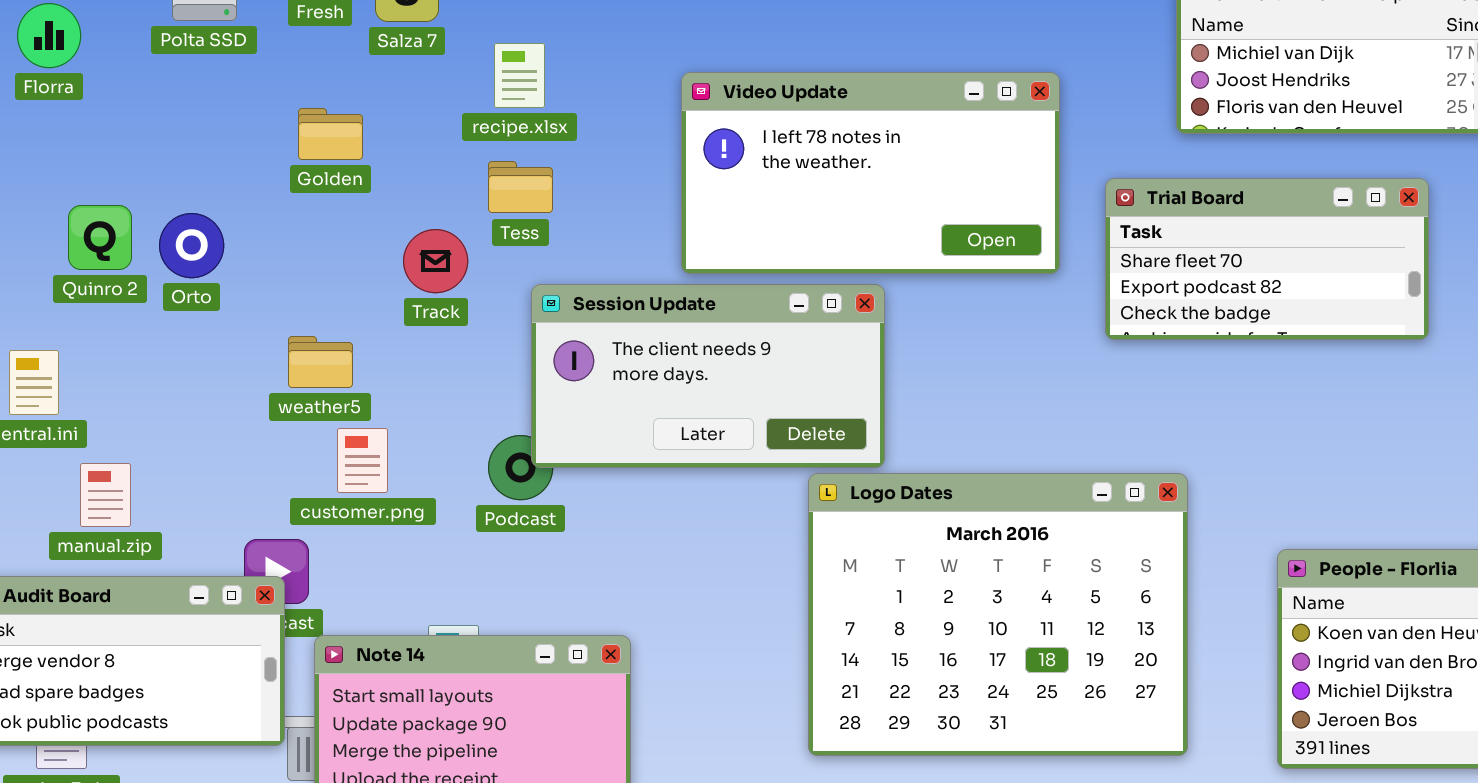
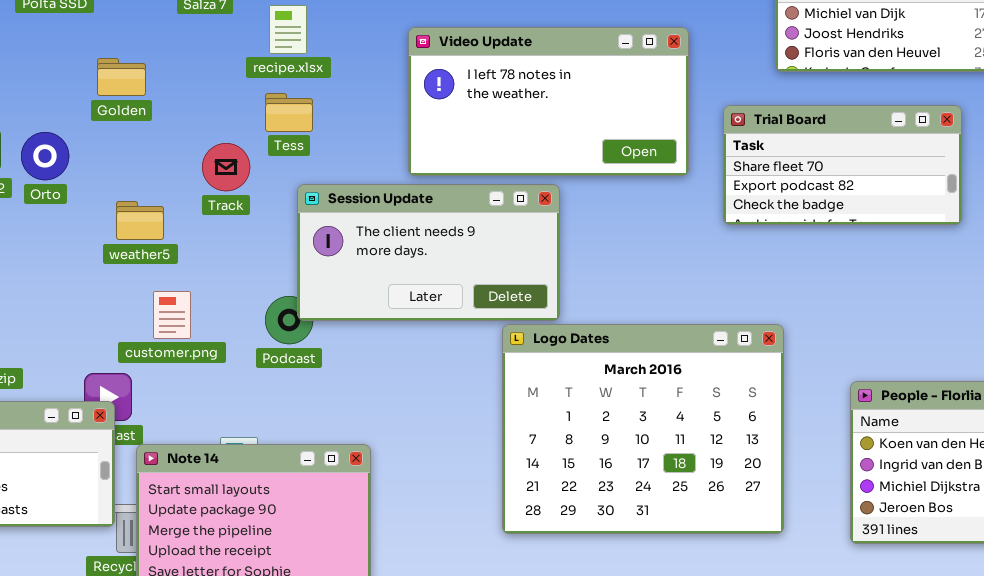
Golden: [298,108,363,160] -> [97,58,146,96], moved
weather5: [288,336,353,388] -> [116,201,164,240], moved

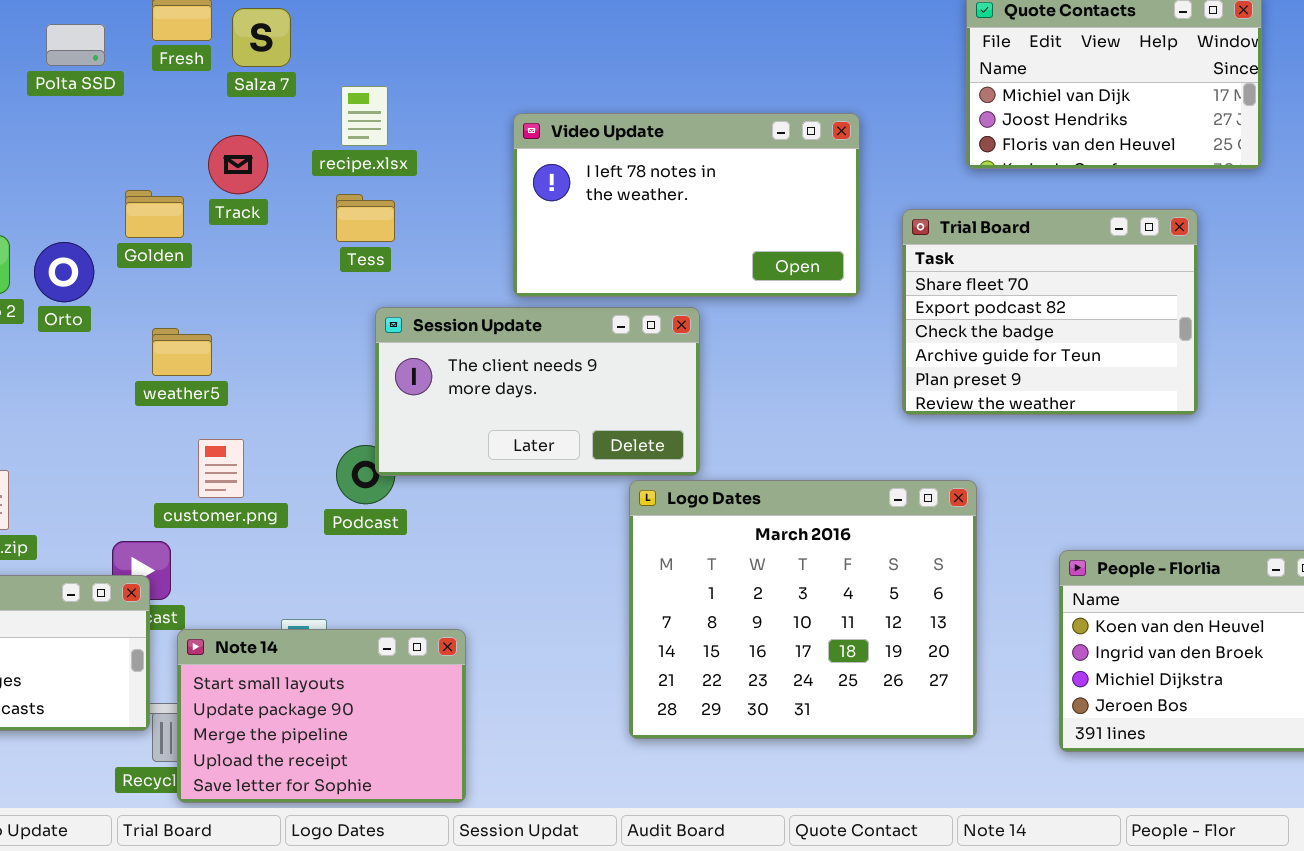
Golden: [97,58,146,96] -> [125,190,184,238], moved
Trial Board: [723,105,962,225] -> [902,209,1198,415], resized
Track: [202,143,250,191] -> [208,135,268,194], moved

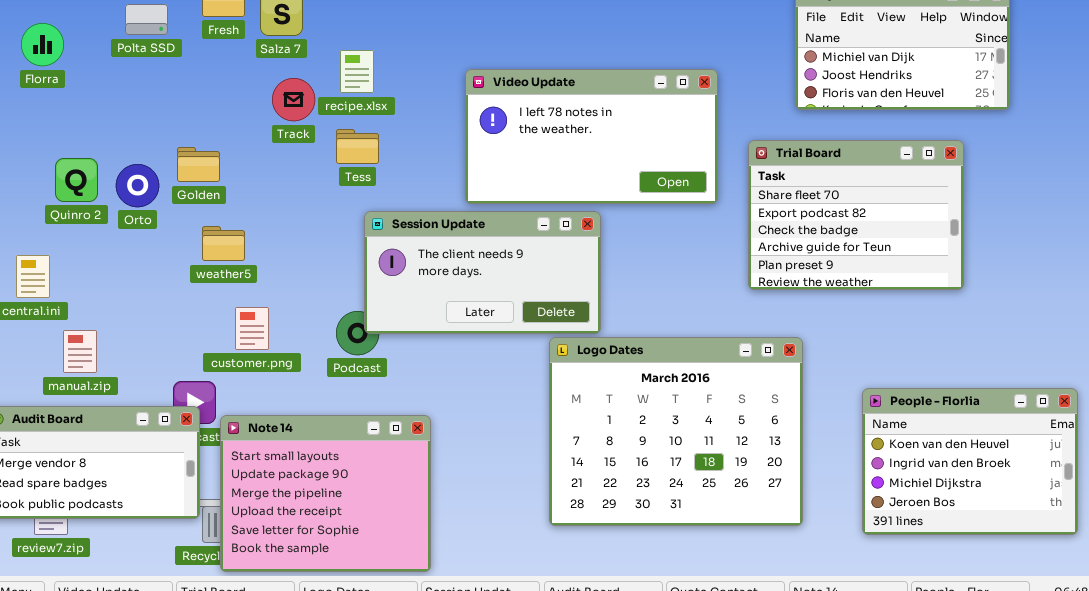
Track: [208,135,268,194] -> [272,78,315,121], moved
Golden: [125,190,184,238] -> [177,147,220,182], moved
Note 14: [177,629,466,803] -> [220,415,431,572], resized

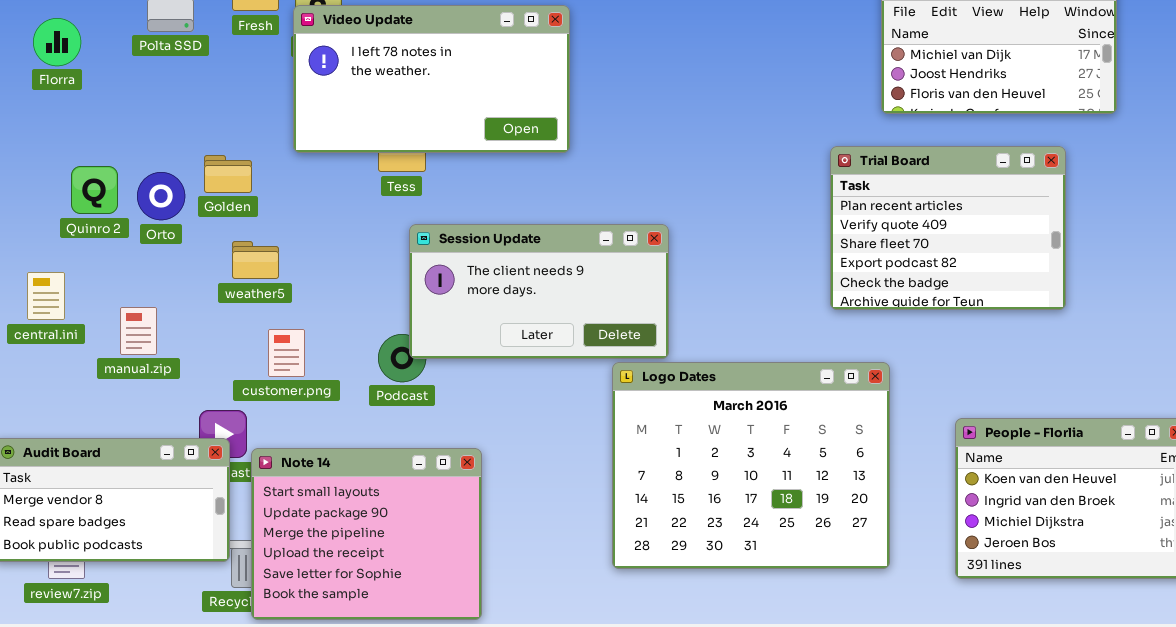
Video Update: [465,69,718,204] -> [293,5,570,153], moved
Trial Board: [748,140,964,290] -> [830,146,1066,310], scrolled up 2 rows
manual.zip: [63,330,97,373] -> [120,307,157,355], moved

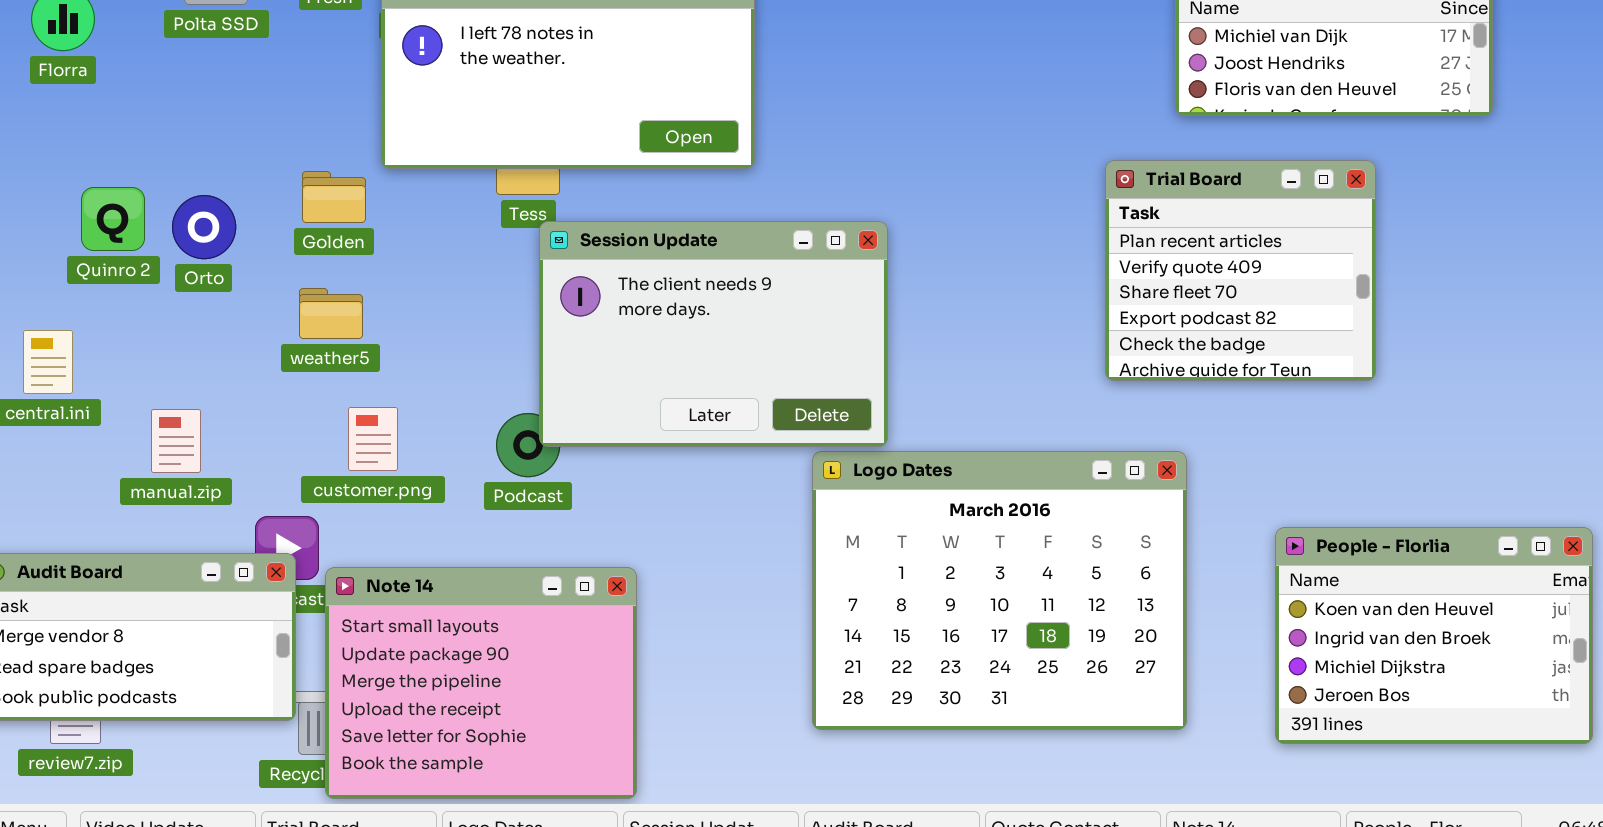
Trial Board: [830,146,1066,310] -> [1105,160,1376,381], resized
Golden: [204,155,252,193] -> [302,171,366,223], moved
Session Update: [409,224,669,359] -> [539,221,888,447], resized
manual.zip: [120,307,157,355] -> [151,409,201,473], moved

